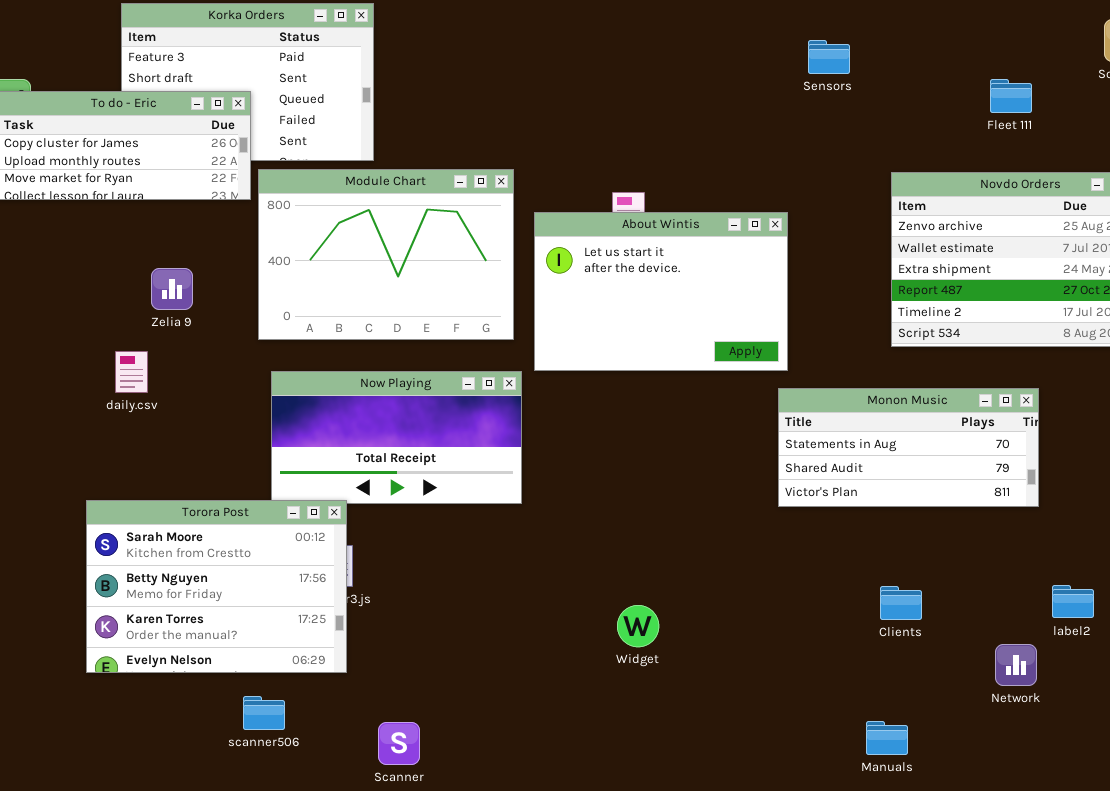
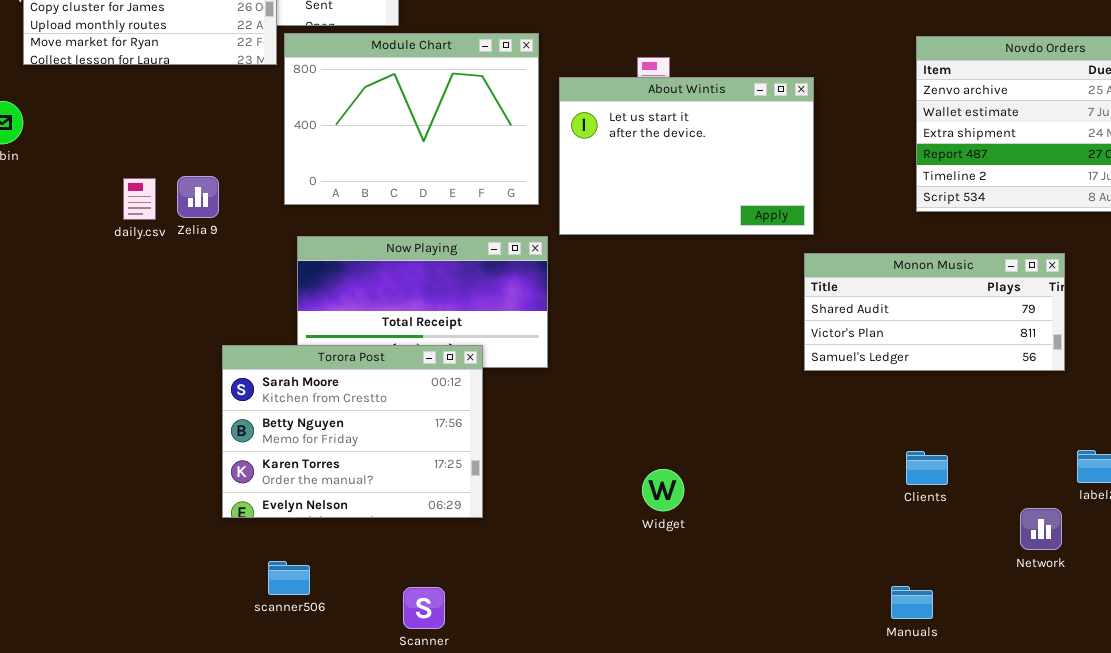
Zelia 9: [151,268,193,310] -> [177,176,219,218], moved
daily.csv: [115,351,148,393] -> [123,178,156,220], moved
Monon Music: [778,388,1039,507] -> [804,253,1065,371], scrolled down 1 row
Torora Post: [86,500,347,673] -> [222,345,483,518], moved

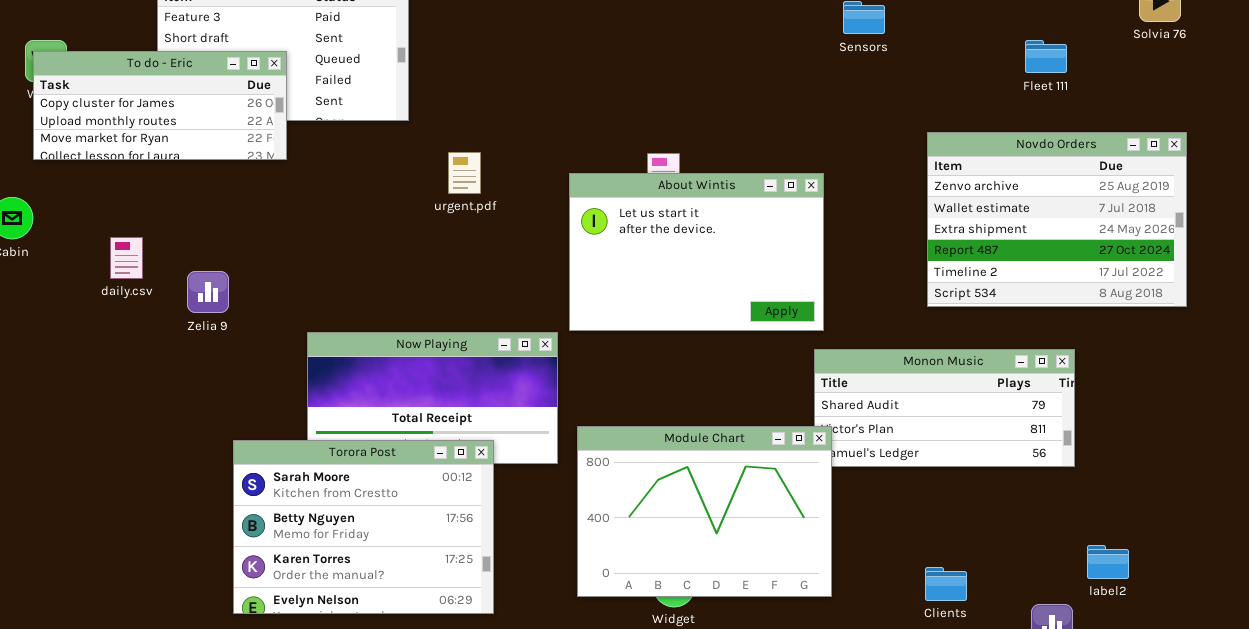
Module Chart: [284,33,539,205] -> [577,426,832,597], moved
daily.csv: [123,178,156,220] -> [110,237,143,279], moved
Clients: [906,451,948,485] -> [925,567,967,601], moved

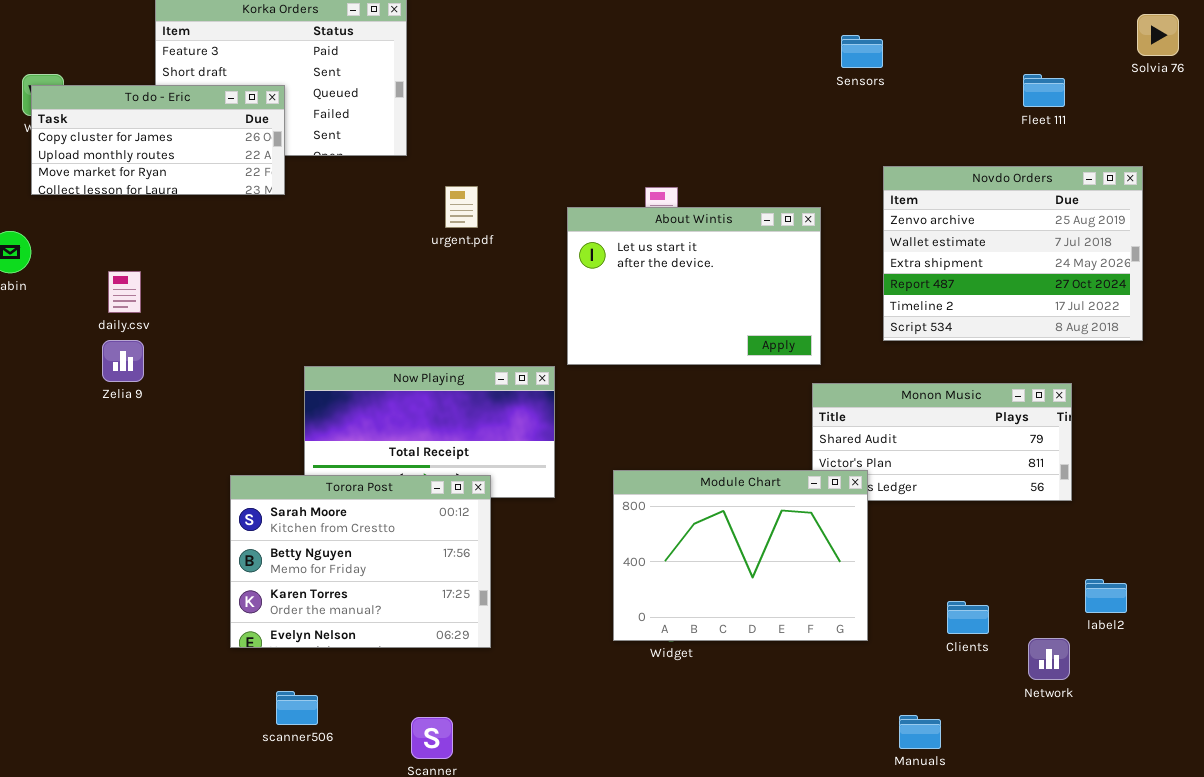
Novdo Orders: [927,132,1187,307] -> [883,166,1143,341], moved
Zelia 9: [187,271,229,313] -> [102,340,144,382], moved
Module Chart: [577,426,832,597] -> [613,470,868,641], moved
Clients: [925,567,967,601] -> [947,601,989,634], moved

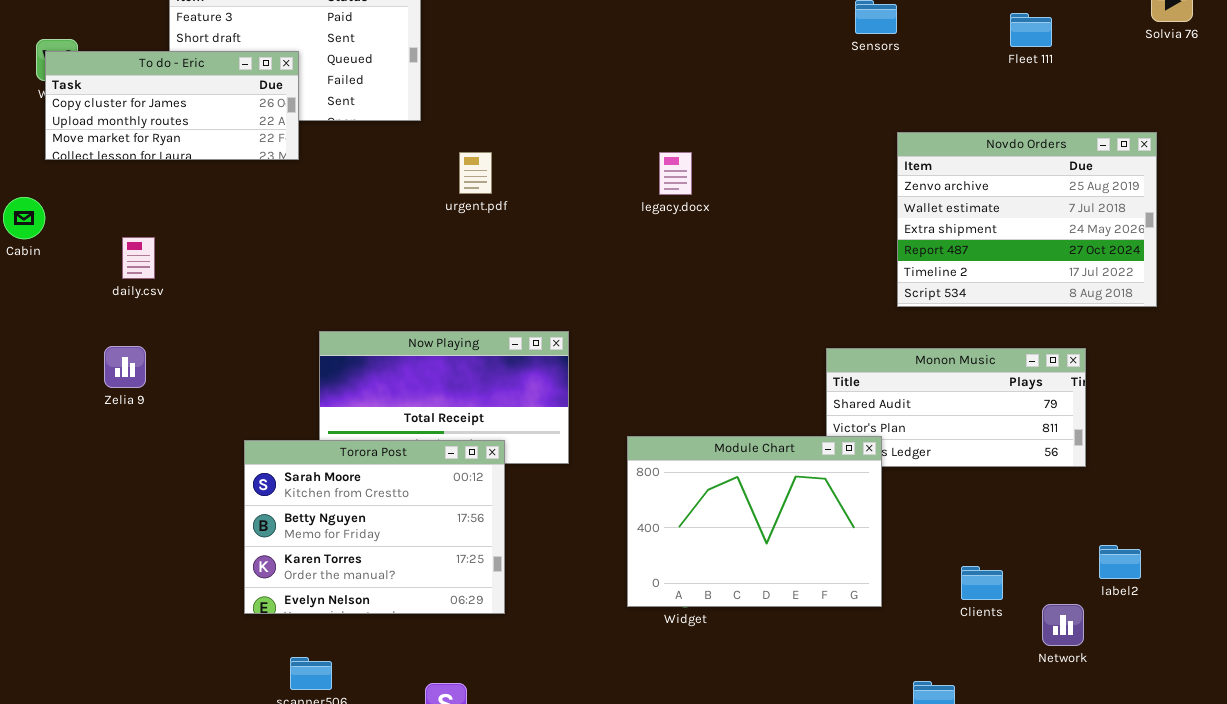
Fleet 111: [1023,74,1065,107] -> [1010,13,1052,47], moved
About Wintis: [567,207,821,365] -> none, closed
Zelia 9: [102,340,144,382] -> [104,346,146,388], moved

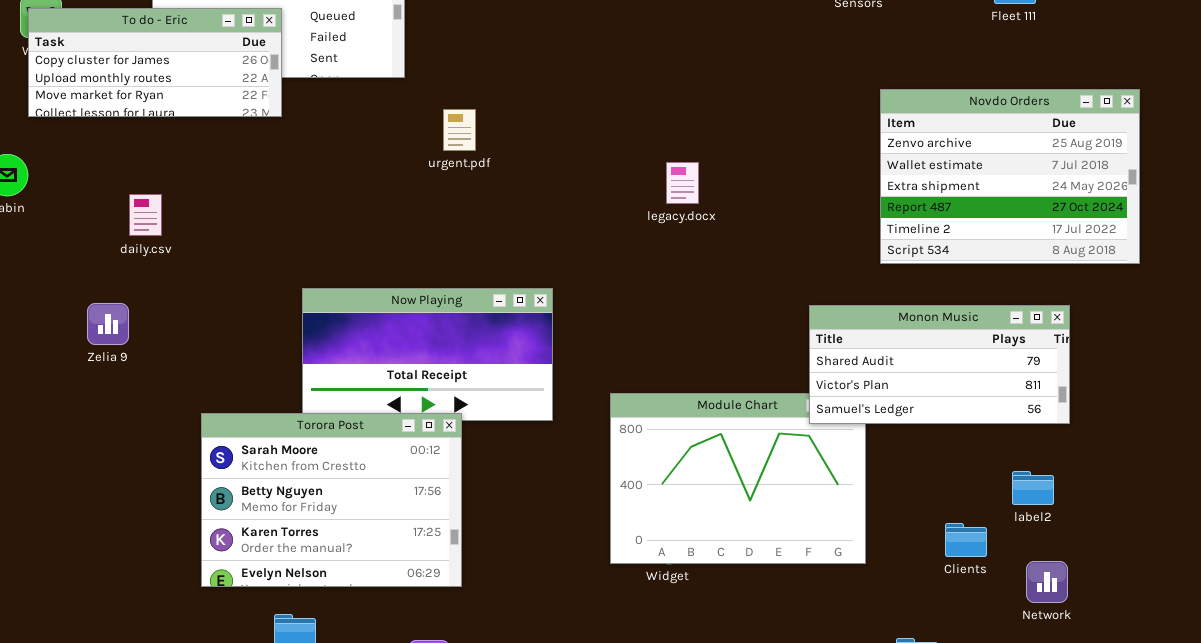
legacy.docx: [659,152,692,195] -> [666,162,699,204], moved
daily.csv: [122,237,155,279] -> [129,194,162,236], moved
Monon Music: [826,348,1086,467] -> [809,305,1070,424], raised
Torora Post: [244,440,505,614] -> [201,413,462,587], moved
label2: [1099,545,1141,579] -> [1012,471,1054,505], moved

